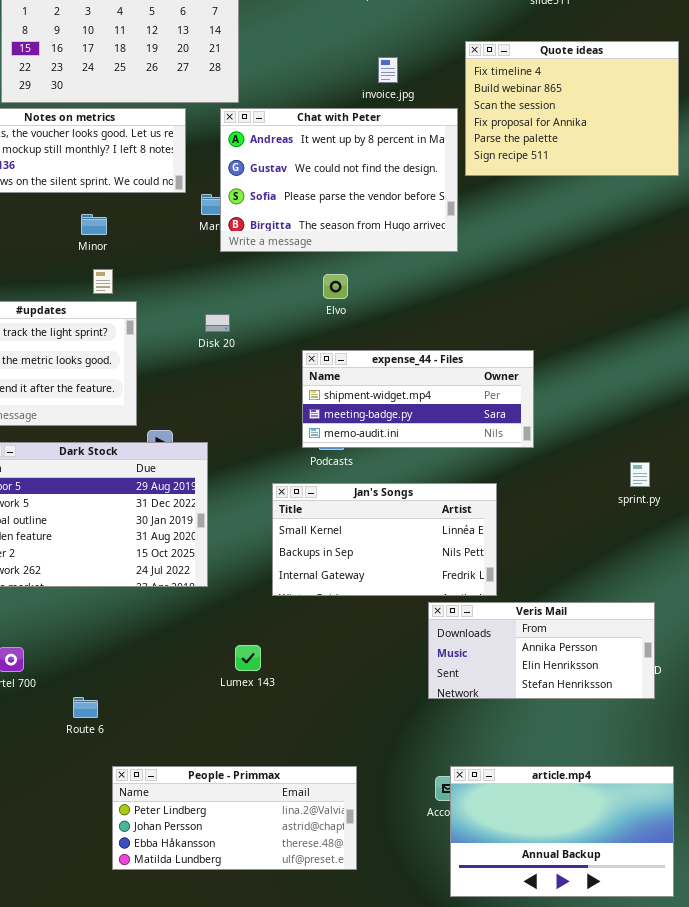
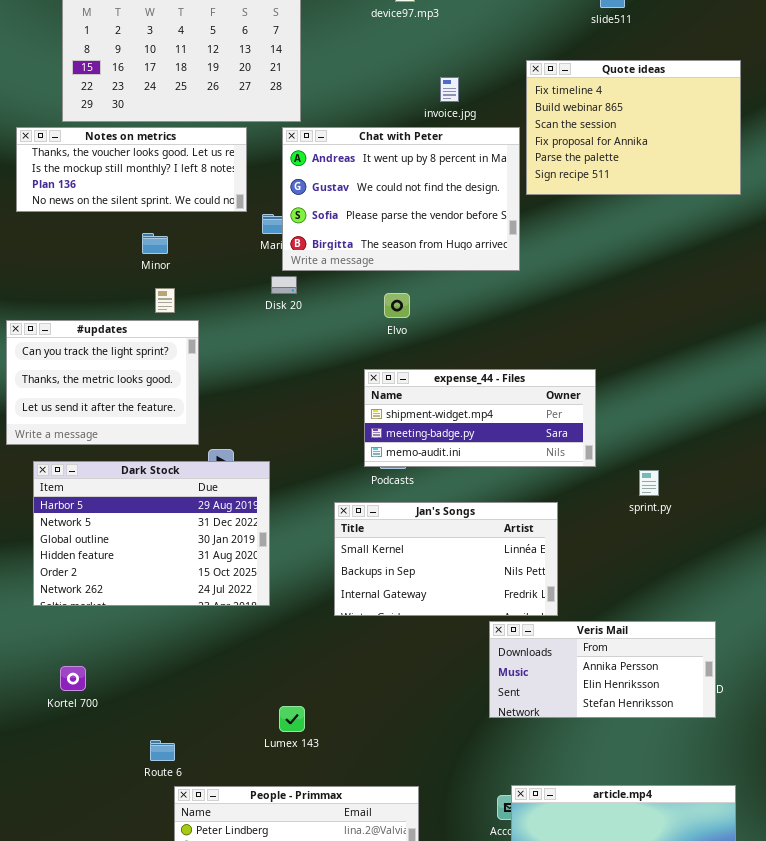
Disk 20: [205,314,230,332] -> [271,276,297,294], moved
sprint.py: [630,462,650,487] -> [639,470,659,496], moved
Lumex 143: [235,645,261,671] -> [279,706,305,732], moved
Route 6: [73,697,98,718] -> [150,740,175,761], moved

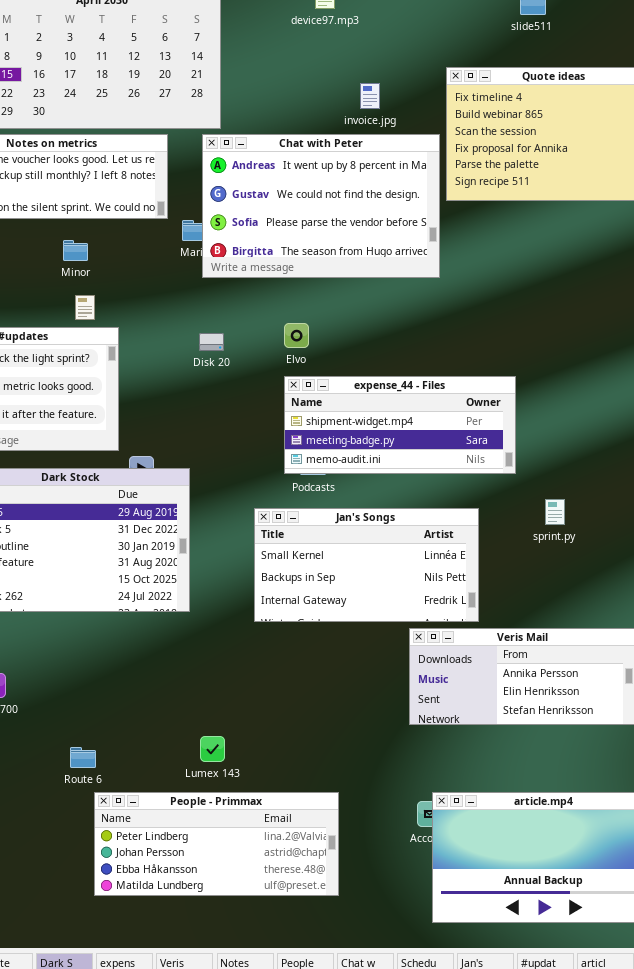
Disk 20: [271,276,297,294] -> [199,333,224,351], moved
Elvo: [384,293,410,318] -> [284,323,309,348], moved
sprint.py: [639,470,659,496] -> [545,499,565,525], moved
Lumex 143: [279,706,305,732] -> [200,736,225,762], moved

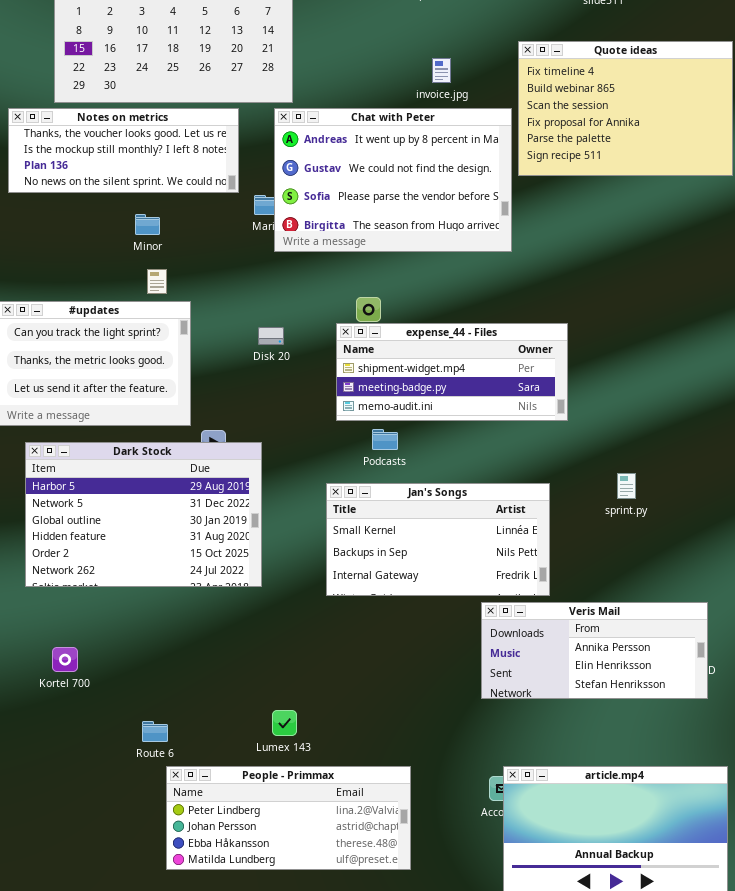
Disk 20: [199,333,224,351] -> [258,327,284,345], moved
expense_44 - Files: [284,376,516,474] -> [336,323,568,421], moved

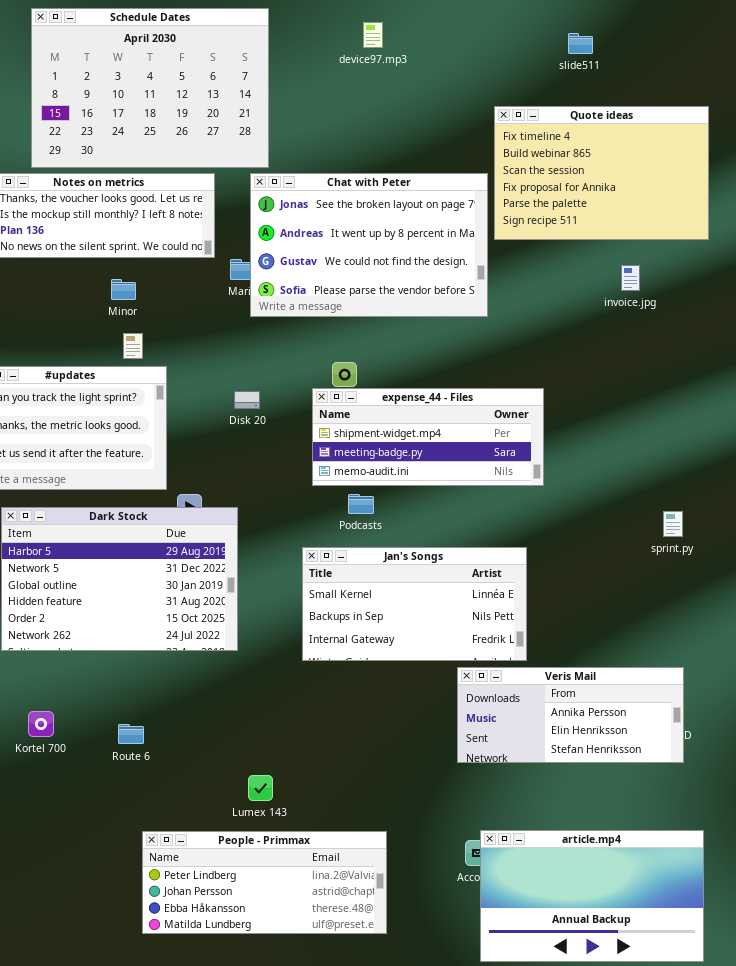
invoice.jpg: [432,58,451,83] -> [621,265,640,291], moved
Chat with Peter: [274,108,512,252] -> [250,173,488,317], scrolled up 1 row
sprint.py: [617,473,636,499] -> [663,511,683,537], moved
Route 6: [142,721,168,742] -> [118,724,144,744], moved

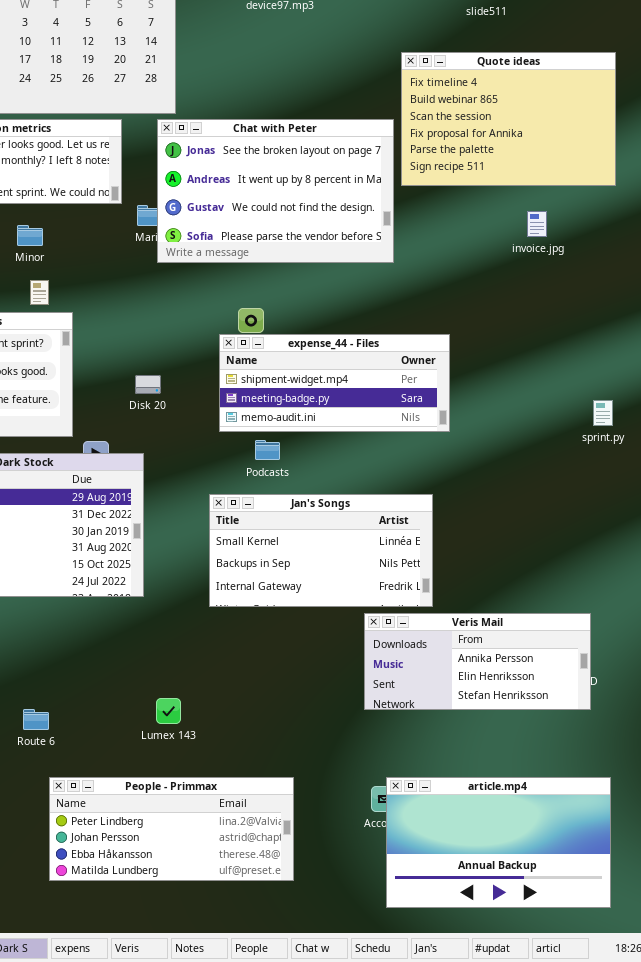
Disk 20: [234,391,260,409] -> [135,375,161,394], moved
sprint.py: [663,511,683,537] -> [593,400,613,426], moved
Route 6: [118,724,144,744] -> [23,709,49,730], moved
Lumex 143: [248,775,273,801] -> [156,698,181,724], moved

